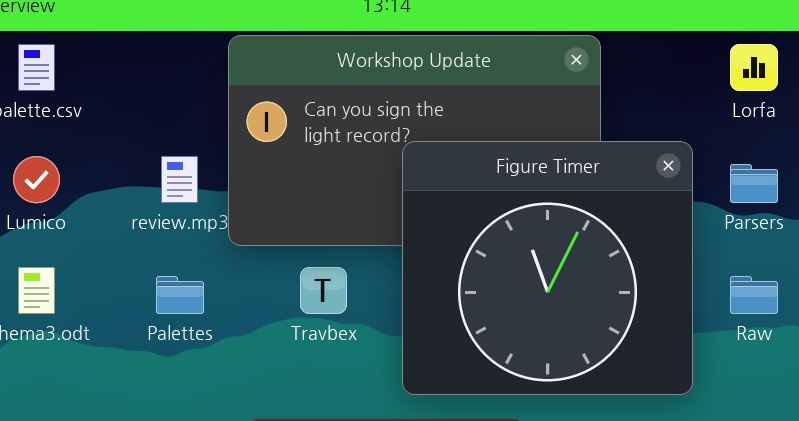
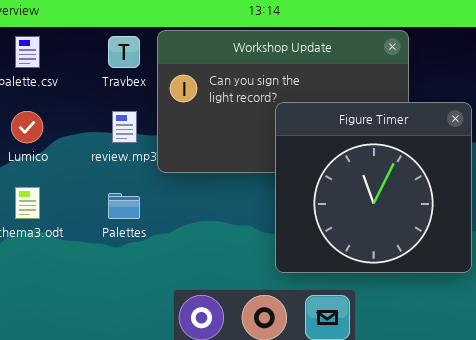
Travbex: [300,267,347,314] -> [108,36,140,68], moved

